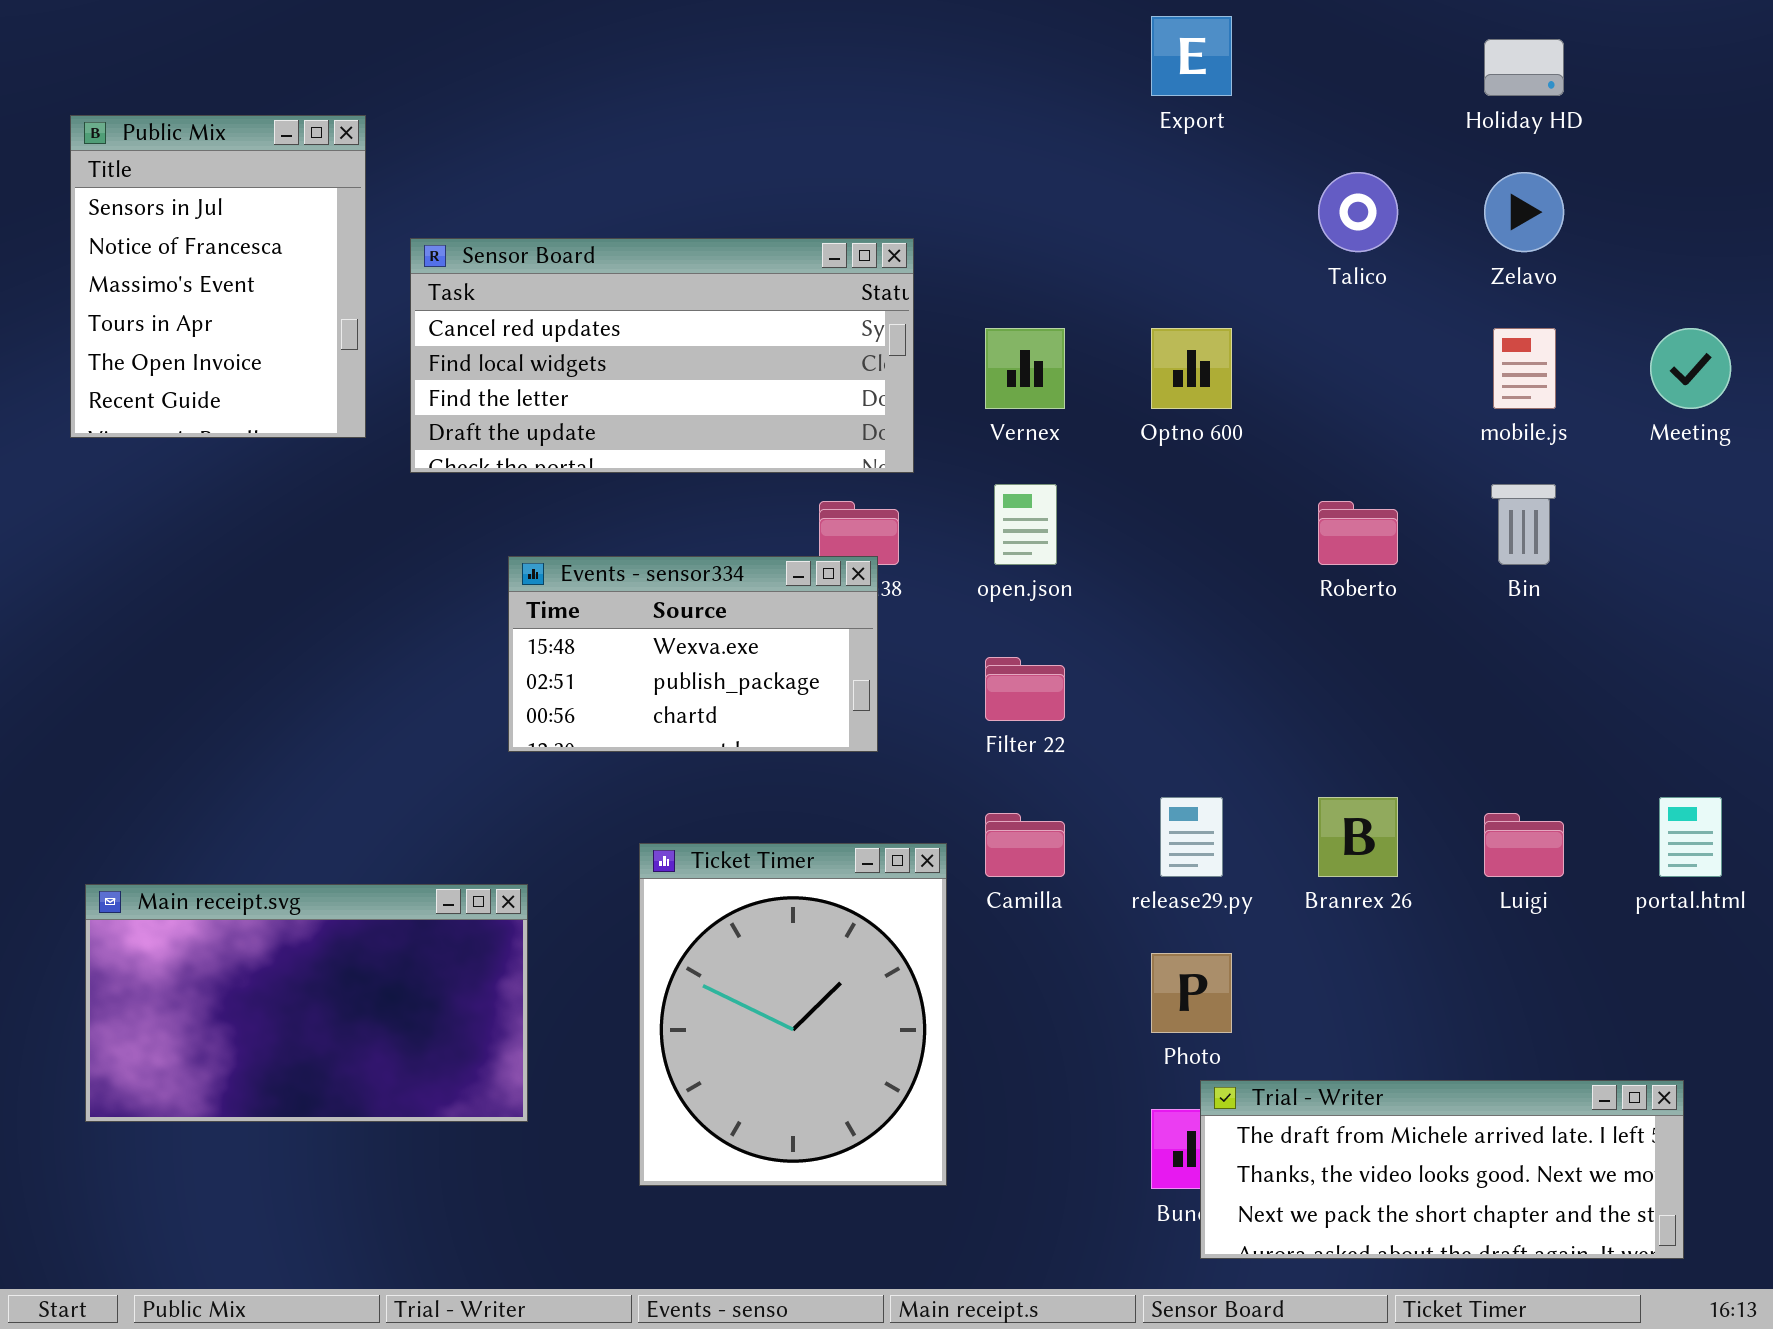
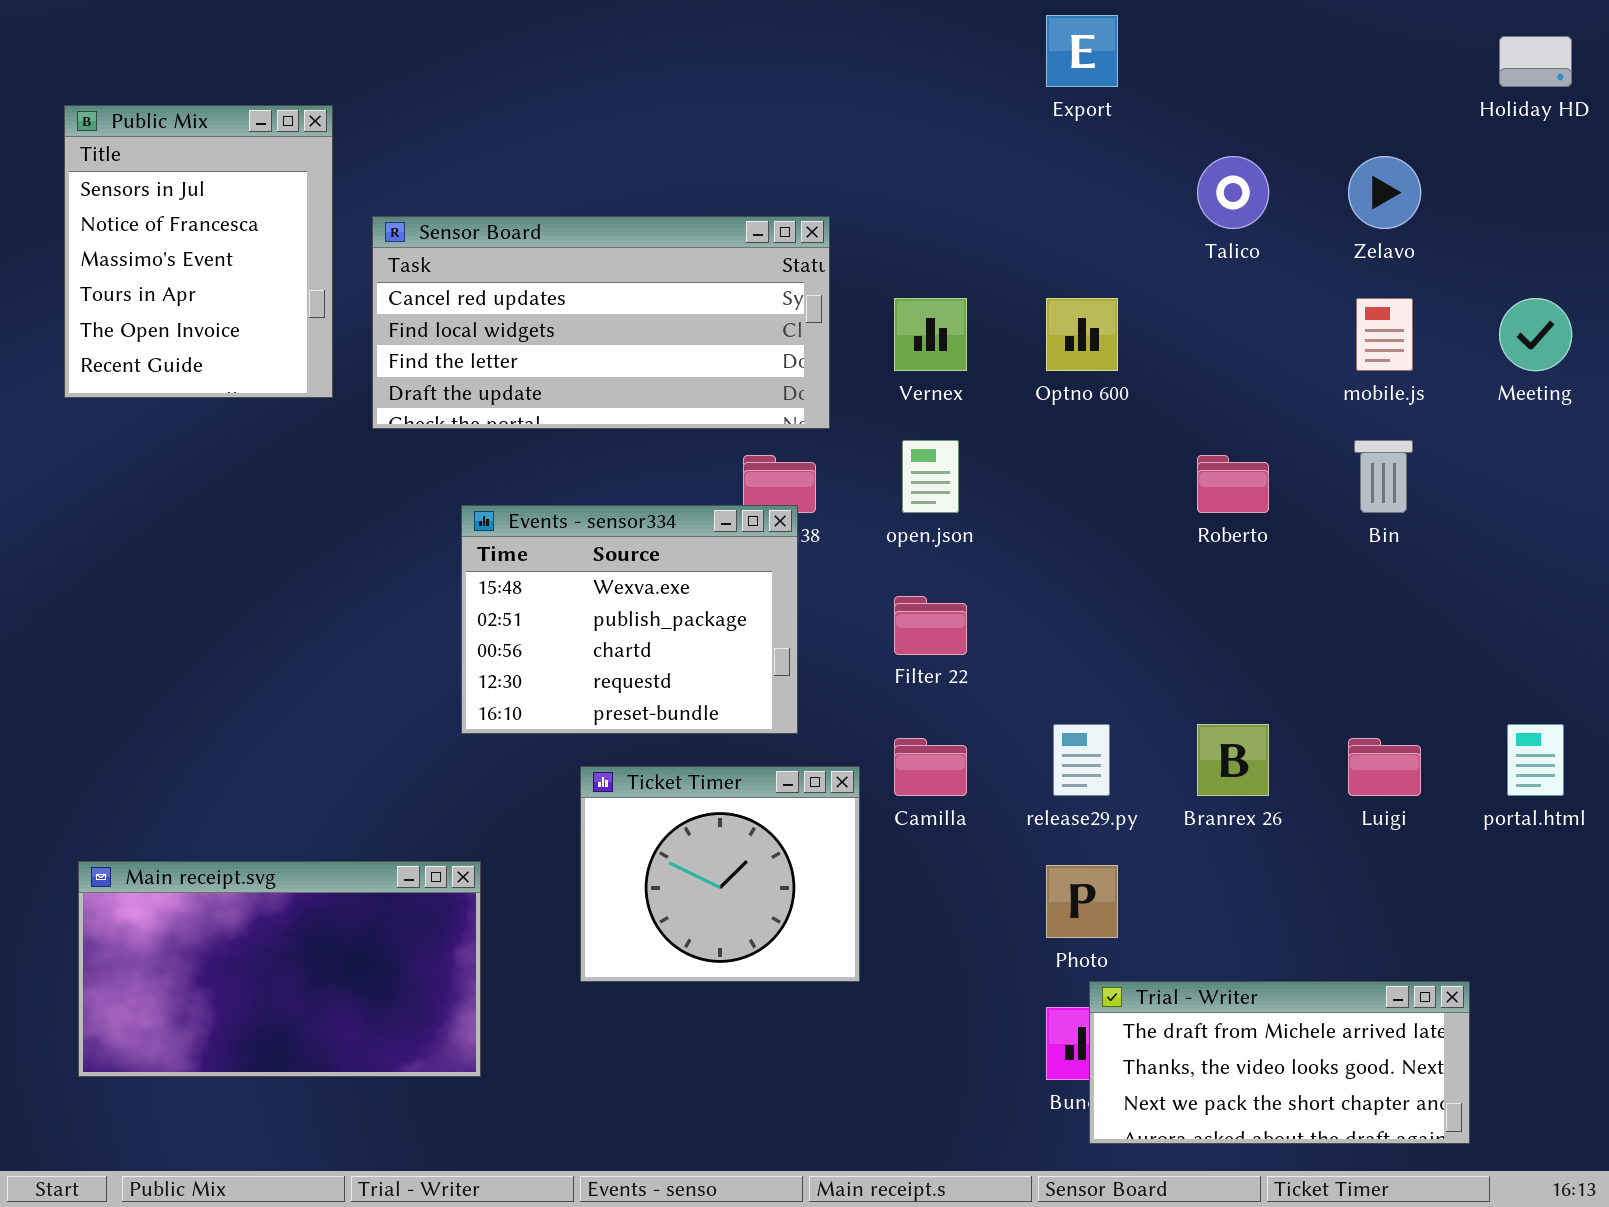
Holiday HD: [1484,39,1564,96] -> [1499,36,1572,87], moved
Events - sensor334: [508,556,878,752] -> [461,505,798,734], resized
Ticket Timer: [639,843,947,1186] -> [580,766,860,982], resized
Main receipt.svg: [85,884,528,1122] -> [78,861,481,1077], moved
Trial - Writer: [1200,1080,1684,1259] -> [1089,981,1470,1144], resized

